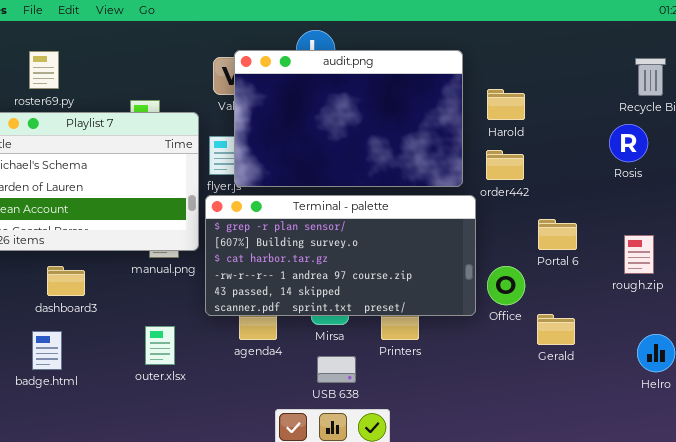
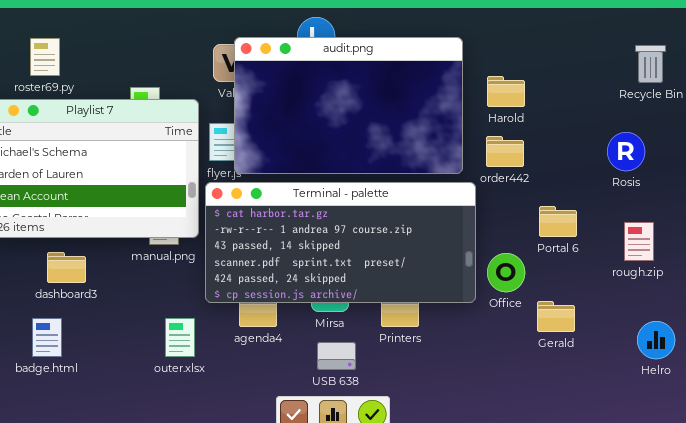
Rosis: [609,124,648,162] -> [607,132,645,171], moved
Terminal - palette: [205,195,476,316] -> [205,182,476,303], scrolled down 2 rows
outer.xlsx: [145,326,175,365] -> [165,318,195,357], moved

